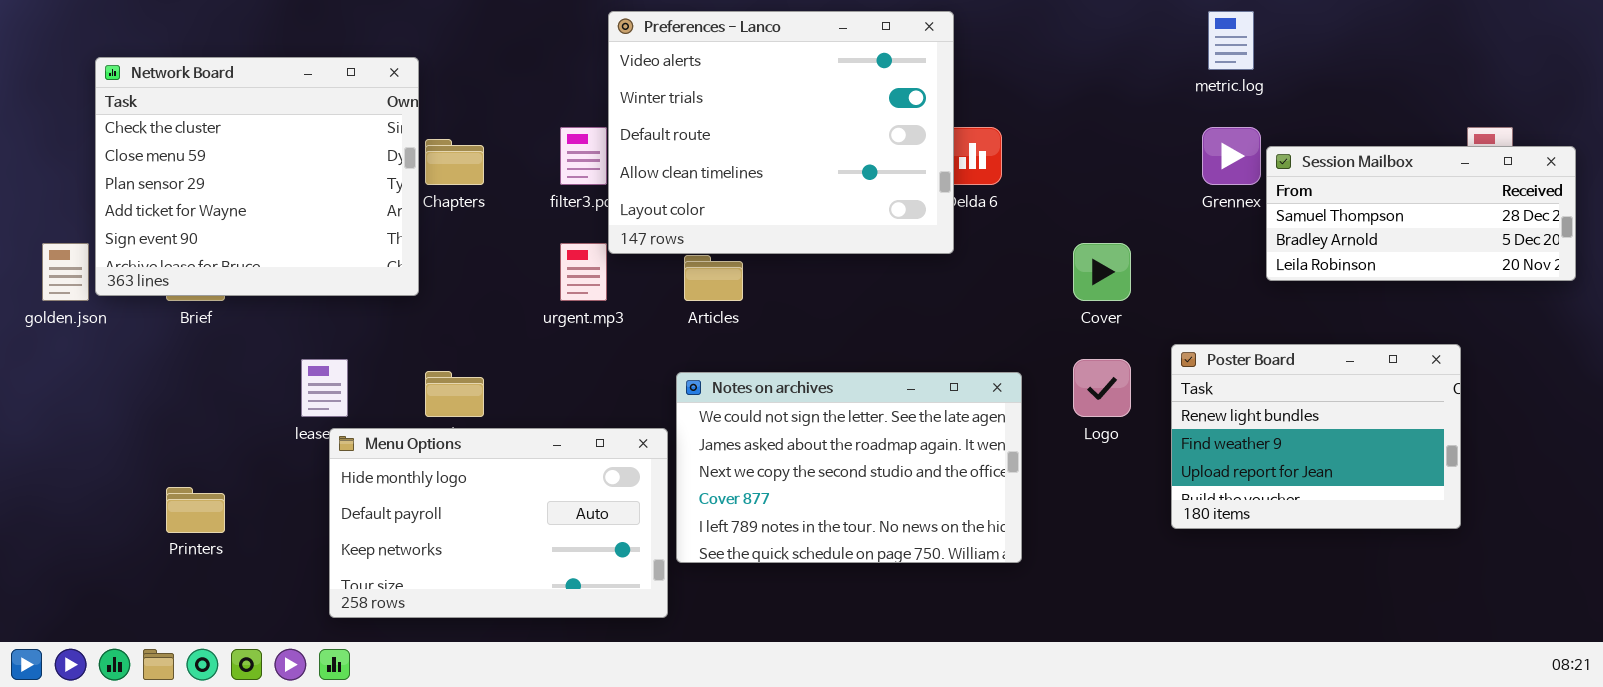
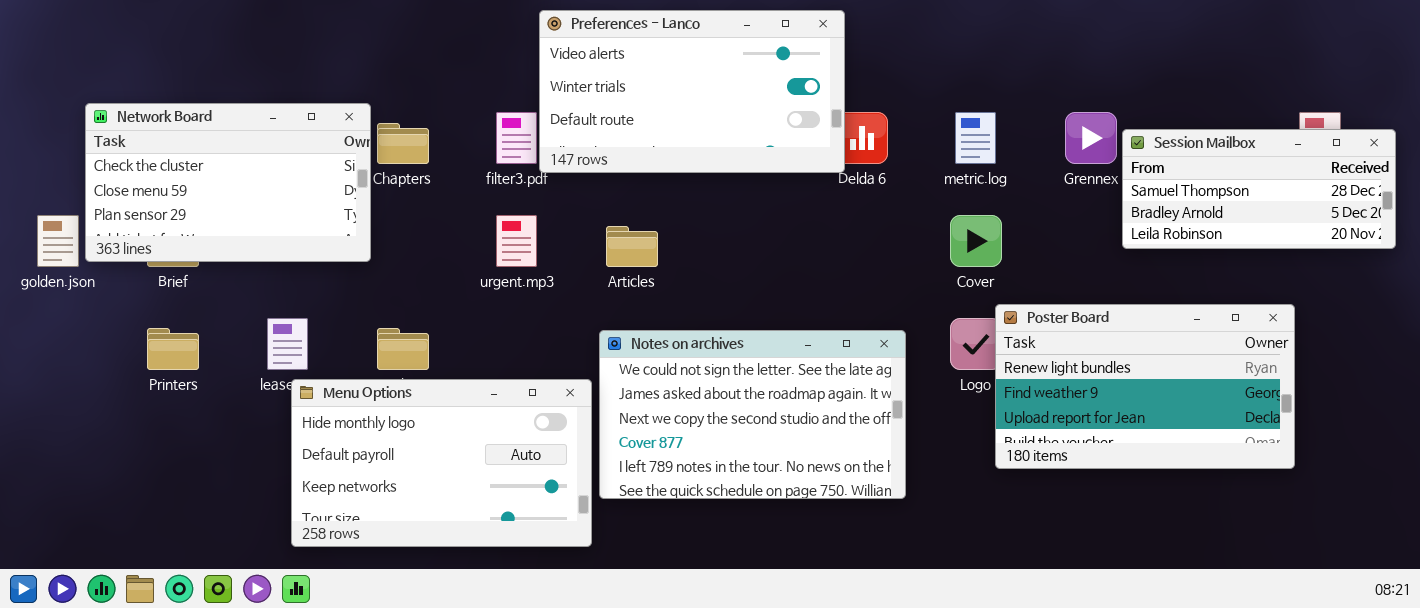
Preferences - Lanco: [608,11,954,254] -> [539,10,845,173], resized
metric.log: [1208,11,1254,70] -> [955,112,996,164], moved
Network Board: [95,57,419,296] -> [85,103,371,262], resized
Poster Board: [1171,344,1461,529] -> [995,304,1295,469], resized
Printers: [166,487,225,533] -> [147,328,199,370], moved

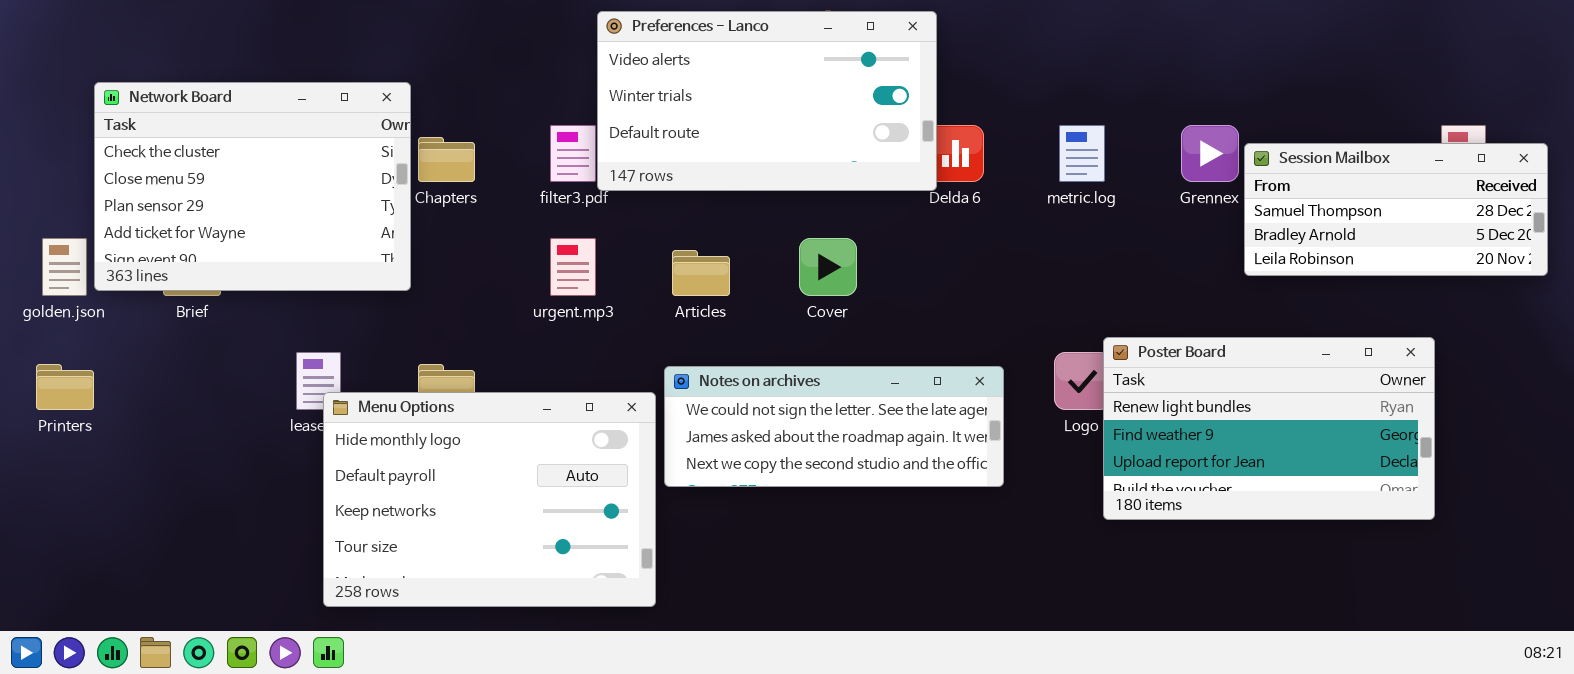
Network Board: [85,103,371,262] -> [94,82,411,291], resized
Cover: [950,215,1002,267] -> [799,238,857,296], moved
Printers: [147,328,199,370] -> [36,364,94,410], moved
Notes on archives: [599,330,906,499] -> [664,366,1004,487], resized
Menu Options: [291,379,592,547] -> [323,392,656,607], resized

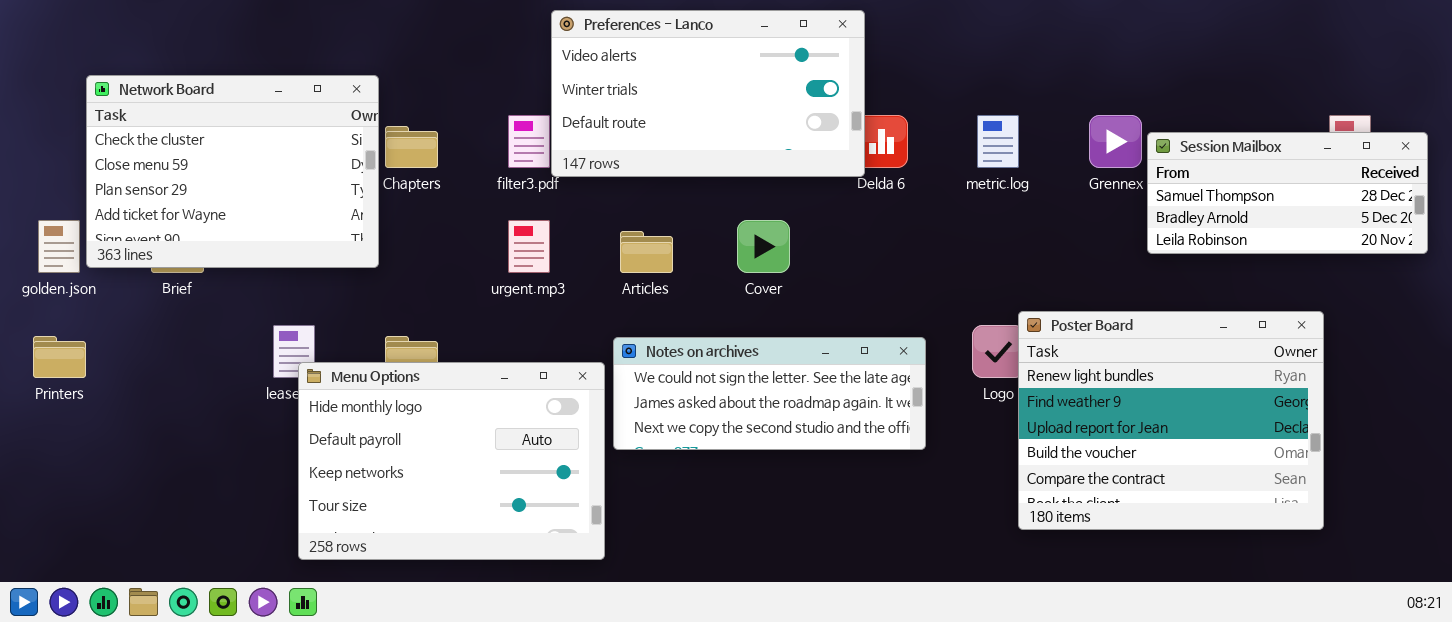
Poster Board: [1103,337,1435,520] -> [1018,311,1324,530], resized

